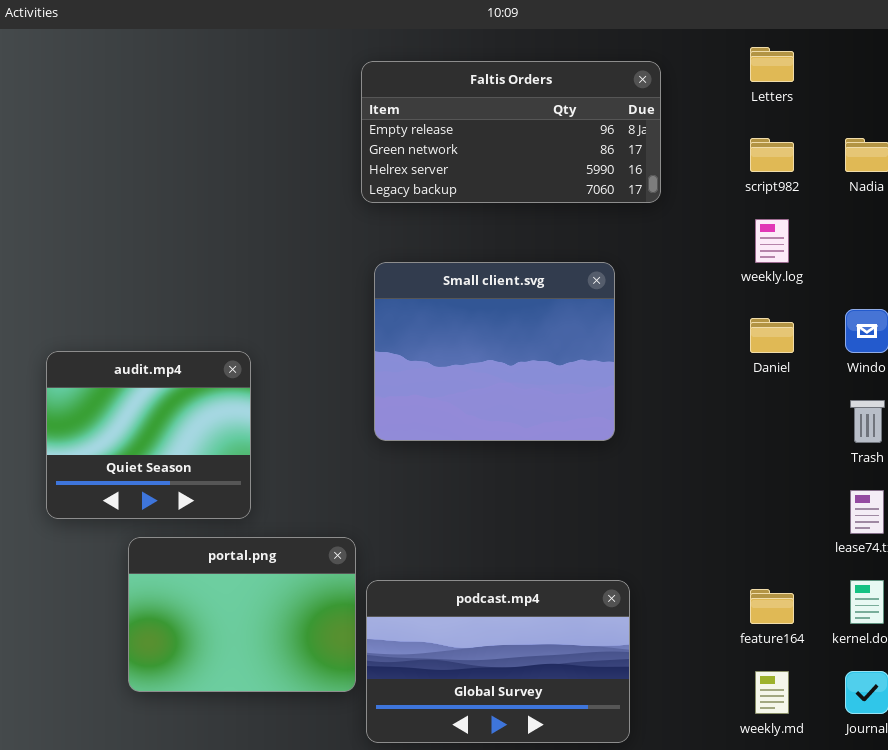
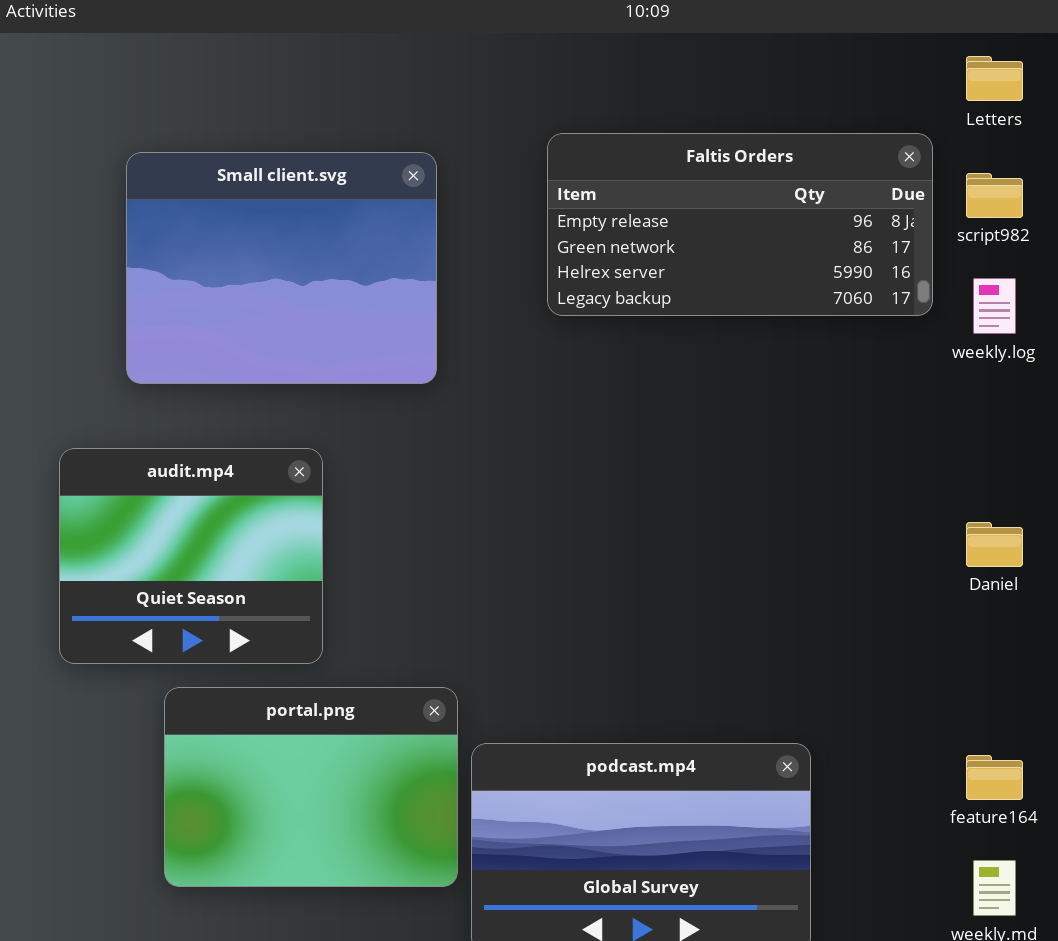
Faltis Orders: [361,61,661,203] -> [547,133,933,316], moved
Small client.svg: [374,262,615,441] -> [126,152,437,384], moved
Daniel: [750,318,794,353] -> [966,522,1023,567], moved

